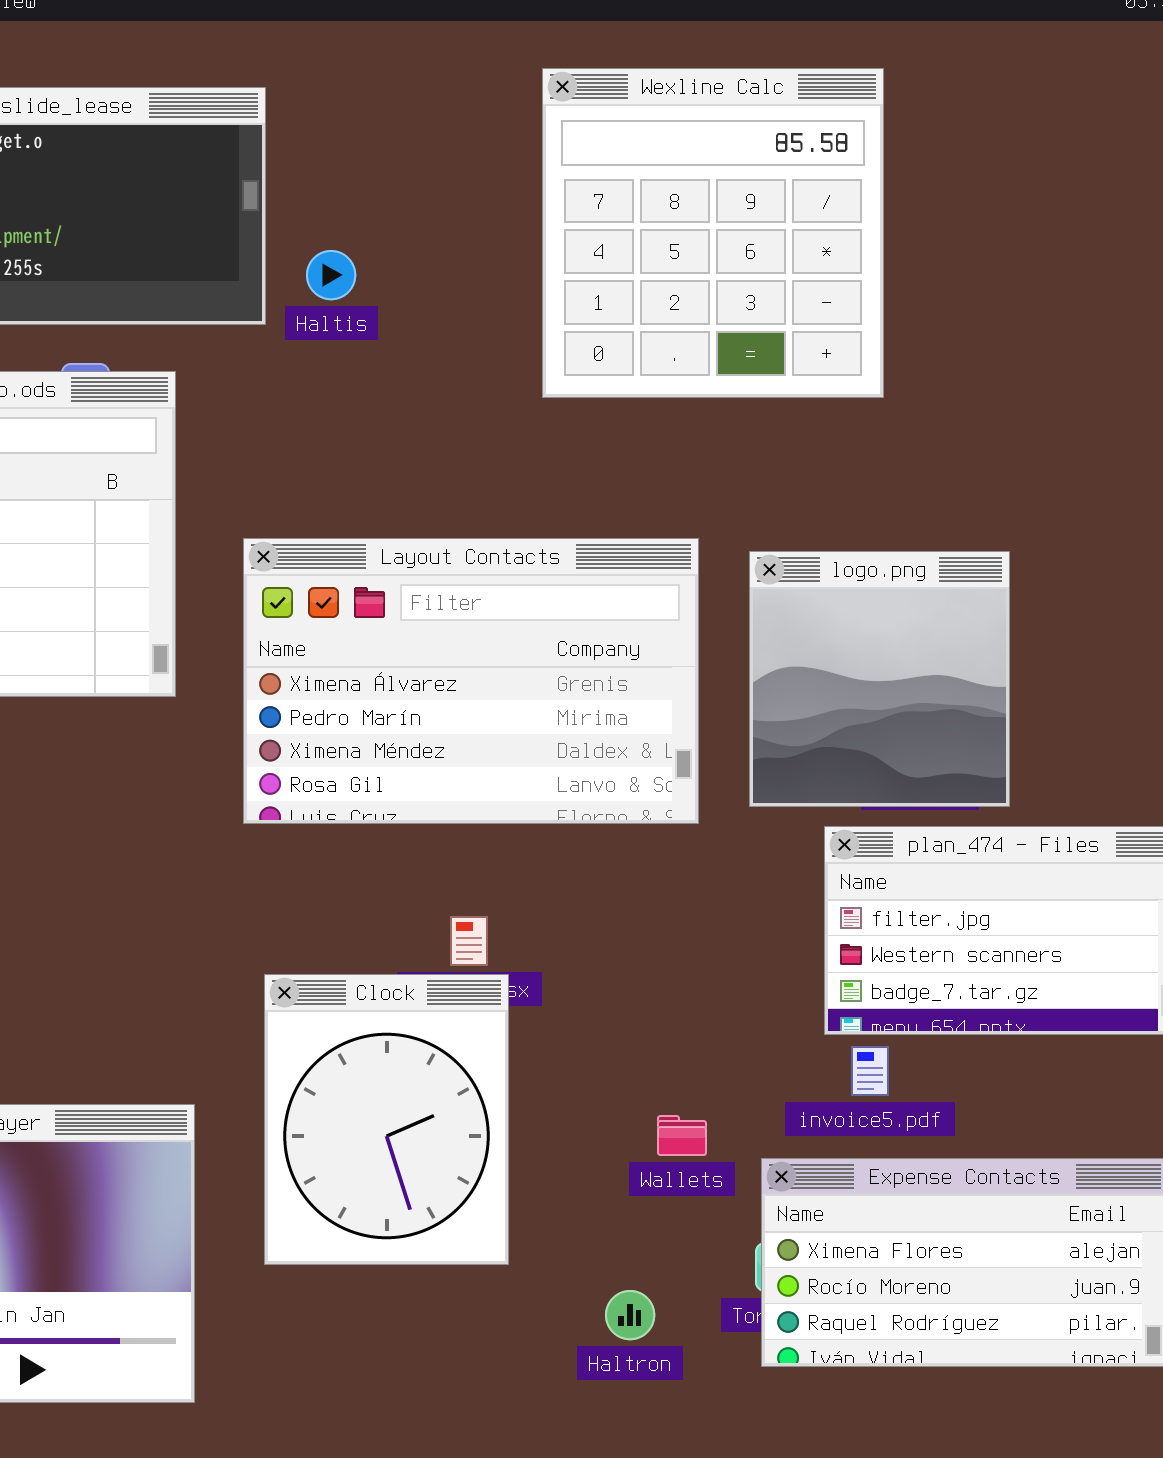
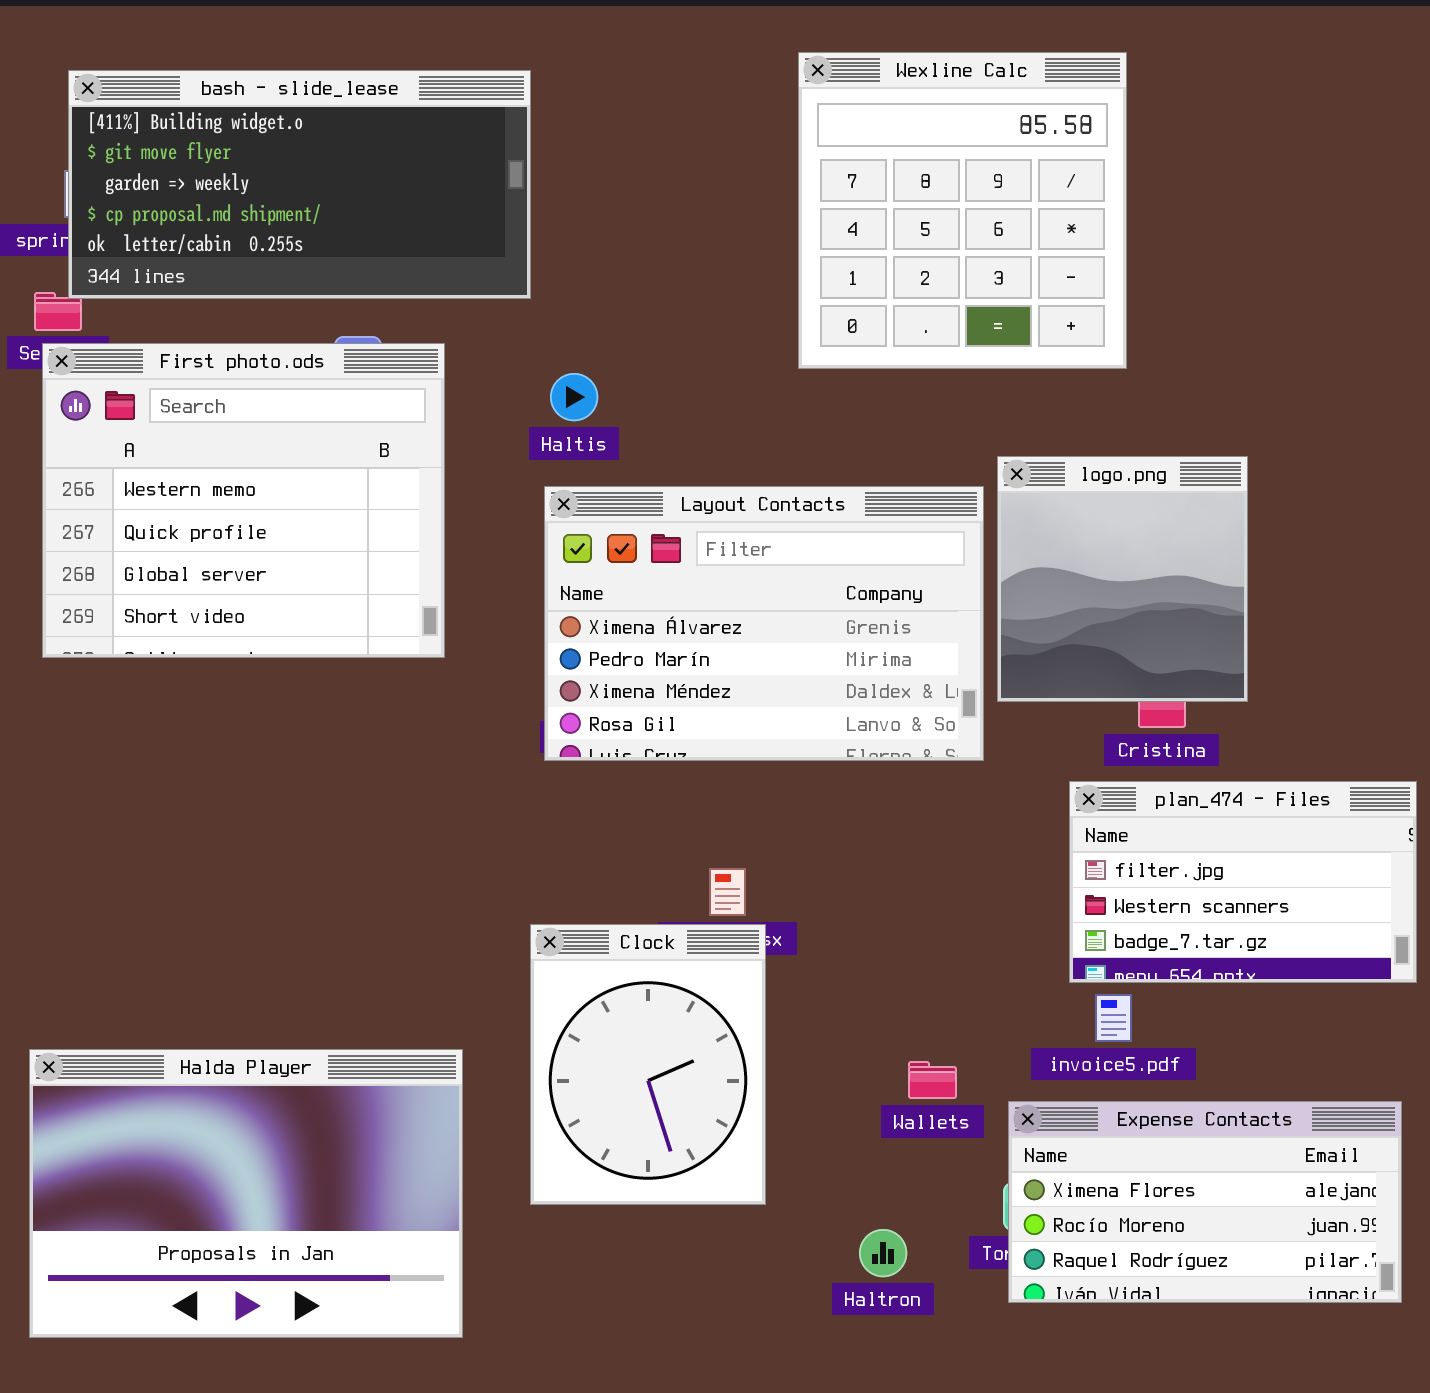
Haltis: [306,250,356,300] -> [550,373,598,421], moved
Layout Contacts: [243,538,699,824] -> [544,486,984,761], moved
logo.png: [749,551,1010,807] -> [997,456,1248,702], moved

